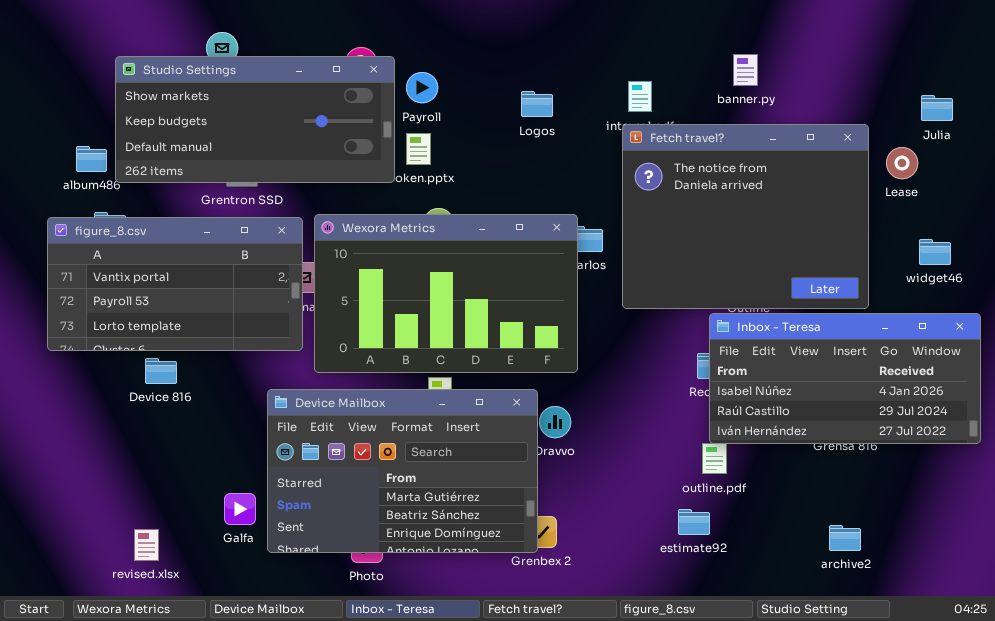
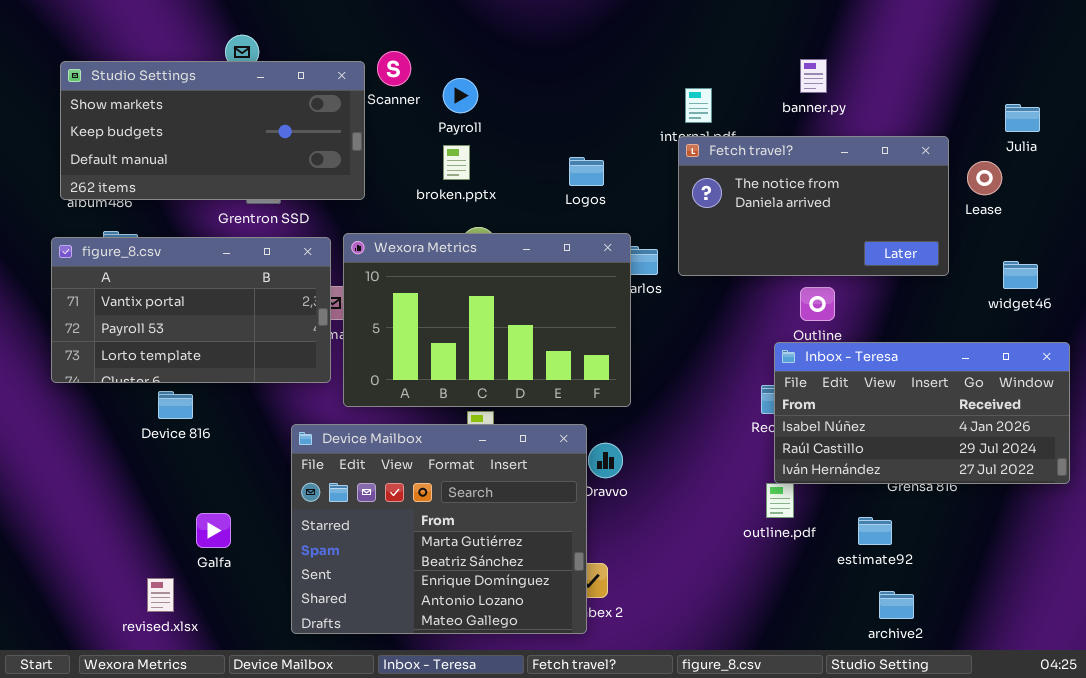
Studio Settings: [115,56,395,183] -> [60,61,365,200], moved
Logos: [521,91,553,117] -> [569,157,604,186], moved
Fetch travel?: [622,124,869,309] -> [678,136,949,276], resized
Device Mailbox: [267,389,538,553] -> [291,424,587,634], resized
Galfa: [224,493,256,525] -> [196,513,231,548], moved
estimate92: [678,509,710,535] -> [858,517,892,545], moved
archive2: [829,525,861,551] -> [879,591,914,619], moved

